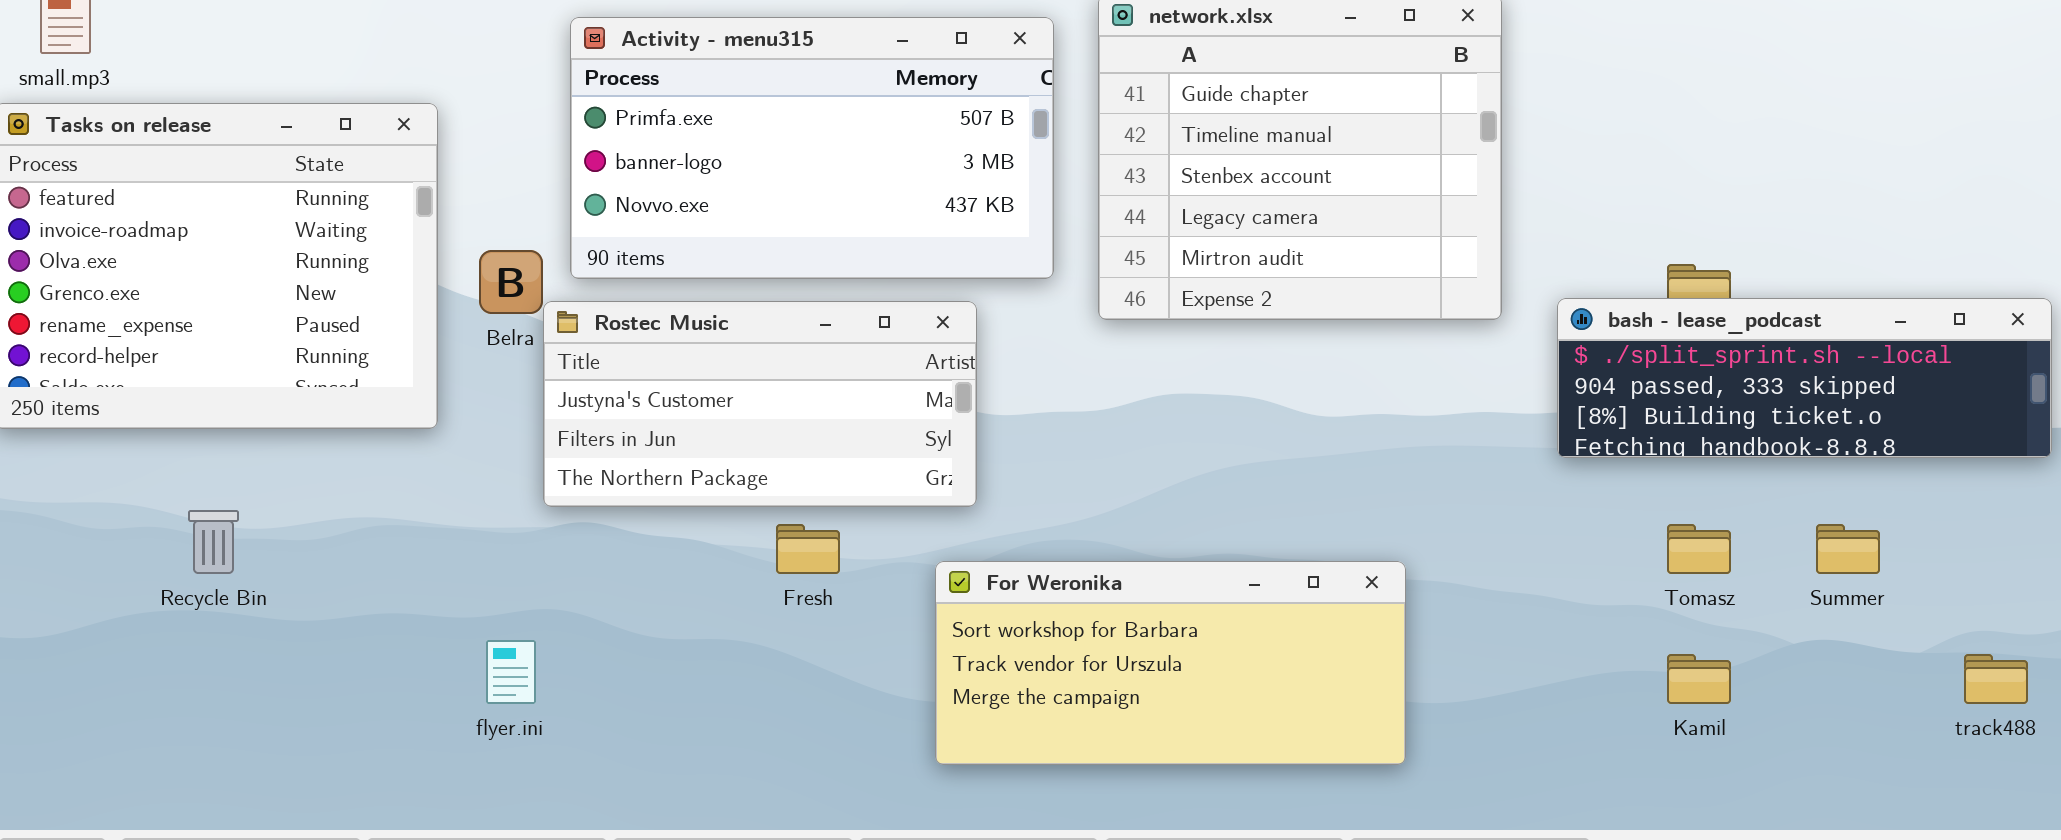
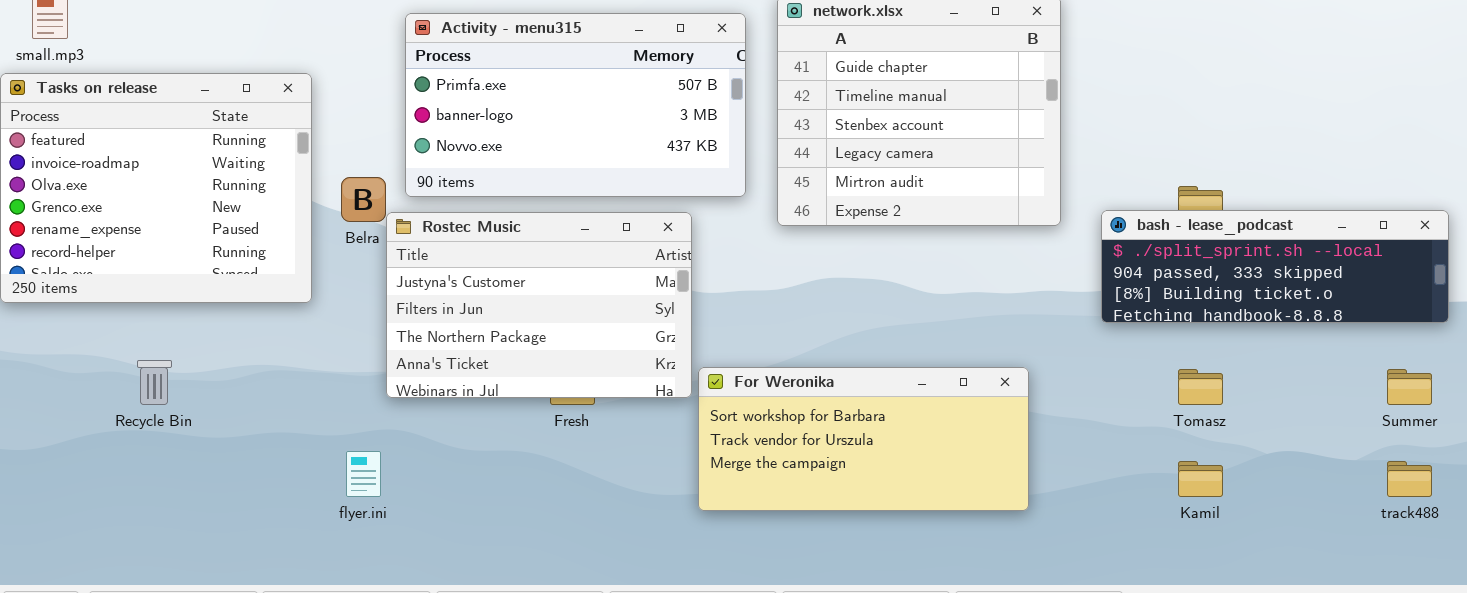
Rostec Music: [543,301,977,507] -> [386,212,692,398], resized
Summer: [1816,524,1880,574] -> [1387,369,1432,405], moved
For Weronika: [935,561,1406,765] -> [698,367,1029,511], moved

